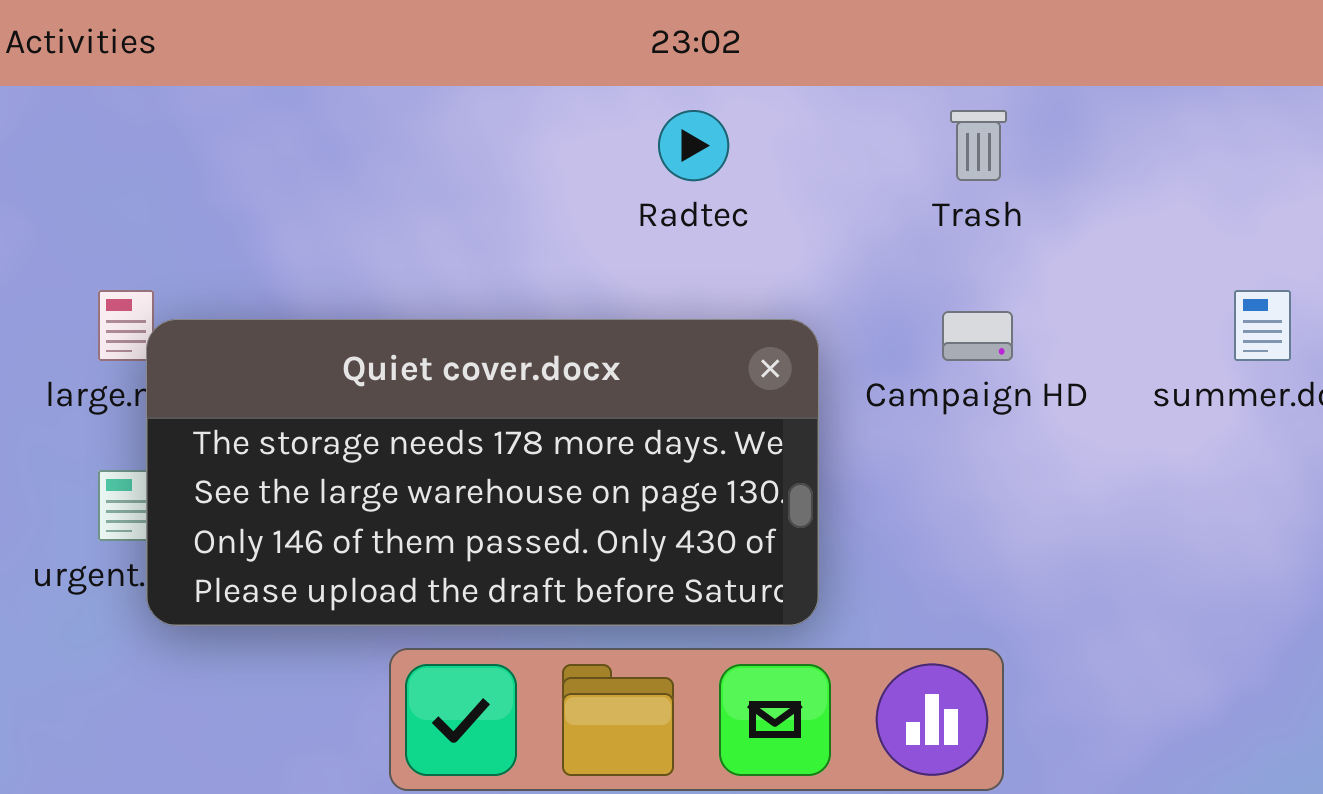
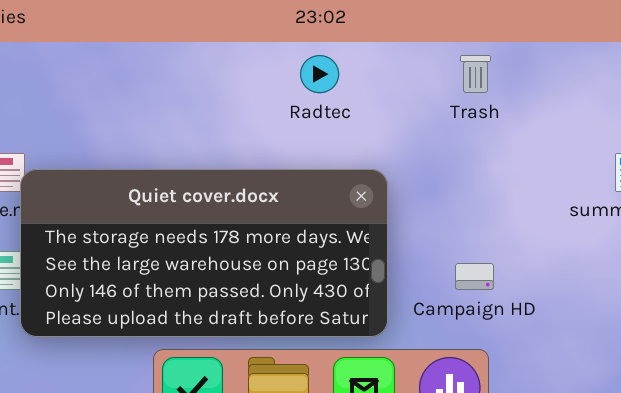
Campaign HD: [942,311,1013,361] -> [455,263,494,290], moved

